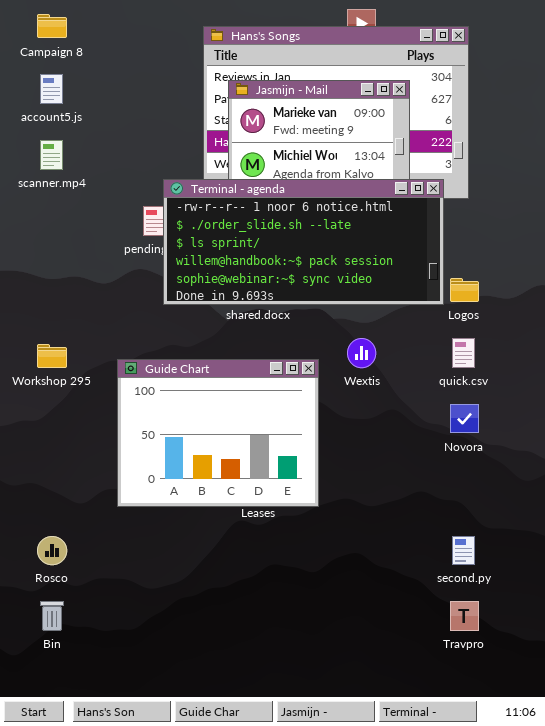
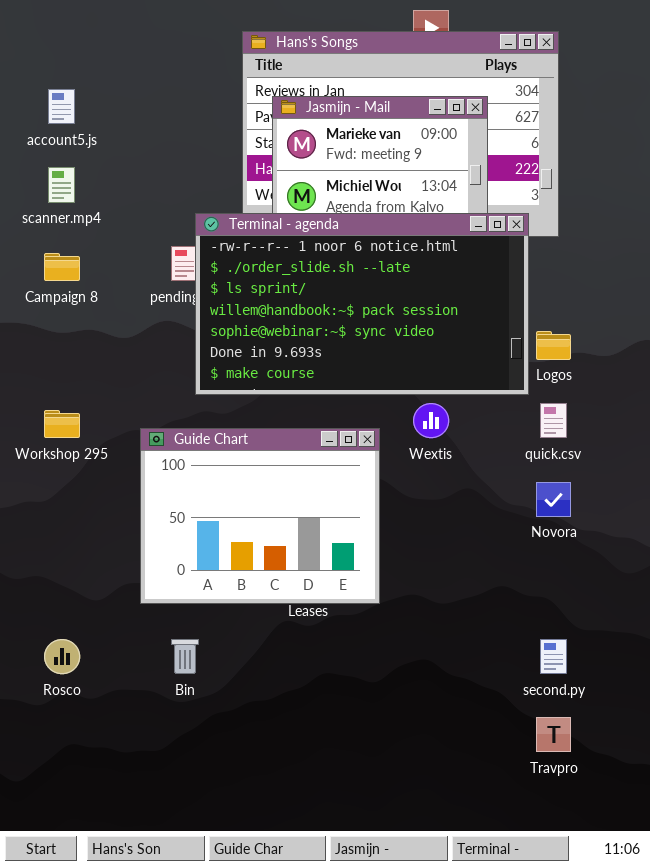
Campaign 8: [37,14,67,38] -> [44,253,80,281], moved
Terminal - agenda: [163,179,444,305] -> [195,213,529,395], resized
Bin: [40,601,64,631] -> [171,639,199,674], moved

